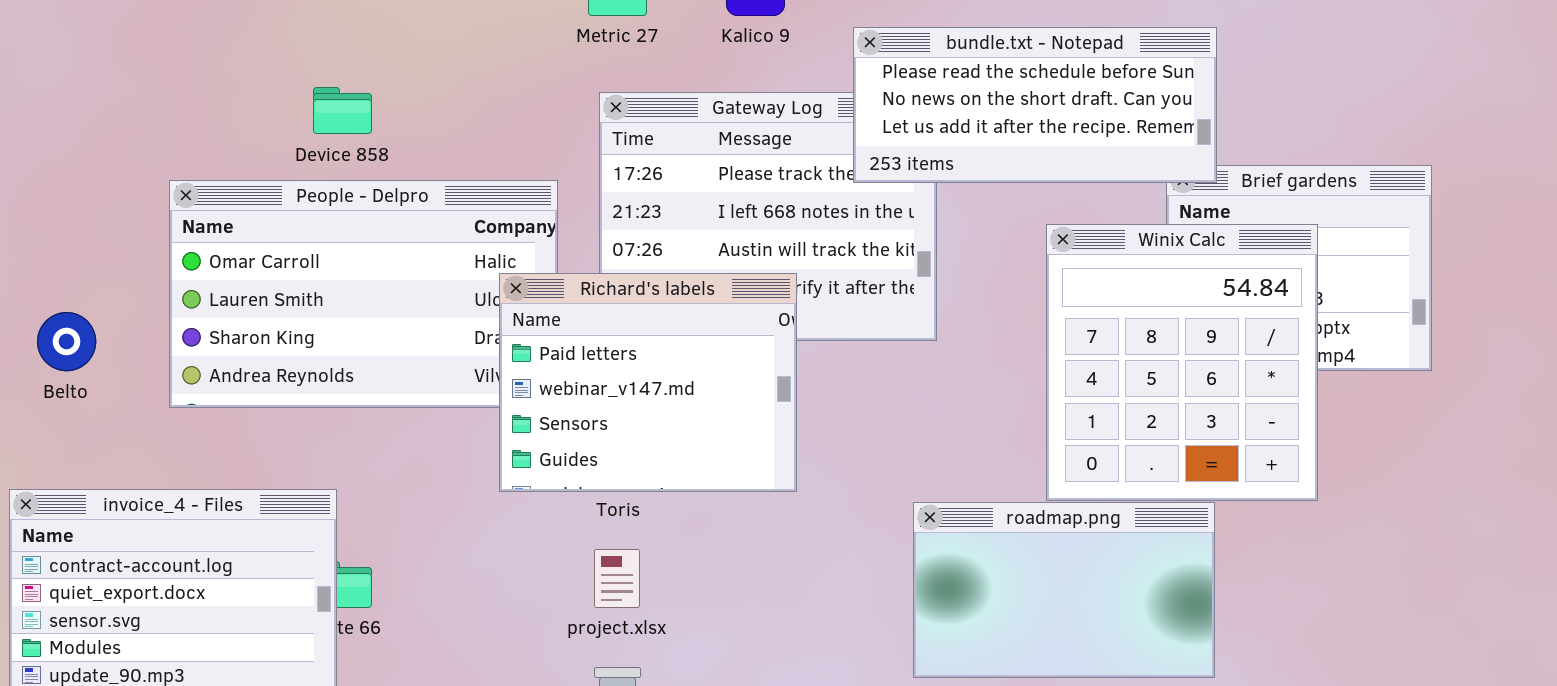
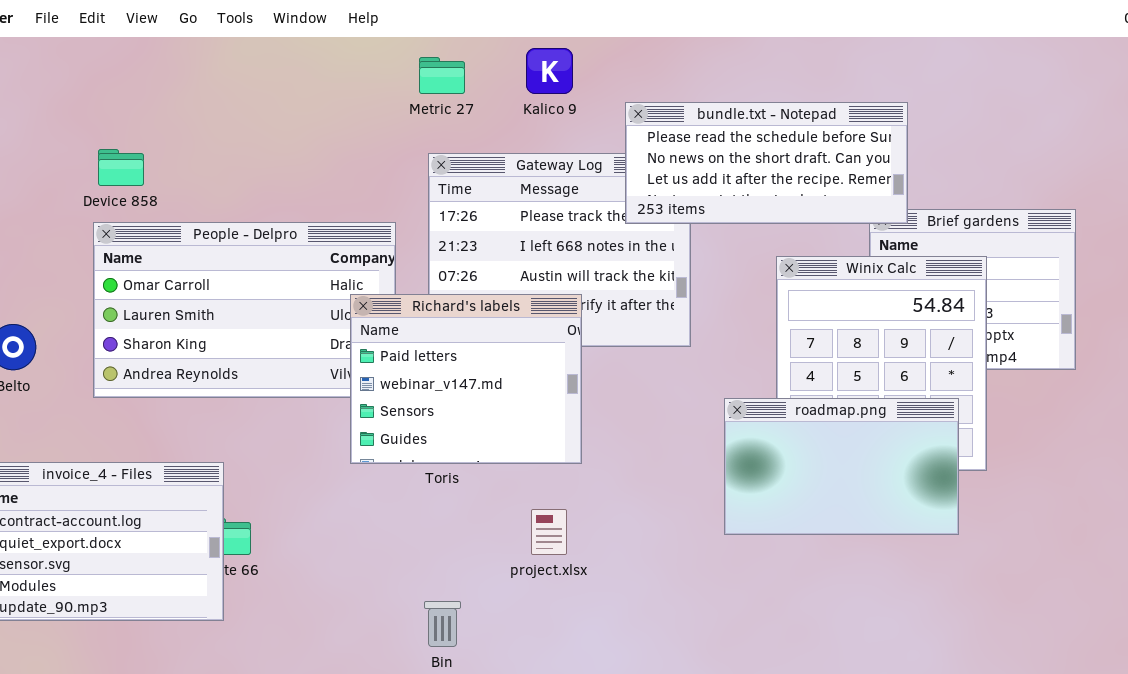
Device 858: [313,87,372,134] -> [98,149,144,186], moved
roadmap.png: [913,502,1215,678] -> [724,398,959,535], moved
project.xlsx: [594,549,640,608] -> [531,509,567,555], moved

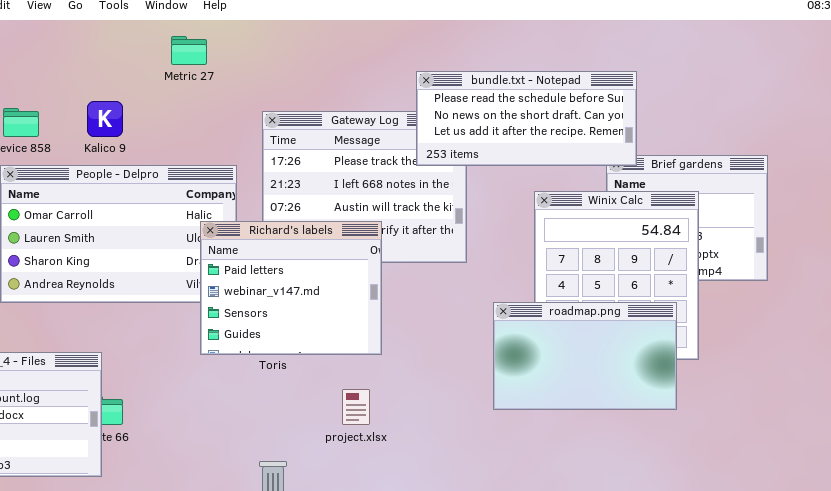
Kalico 9: [526,48,573,94] -> [87,101,123,137], moved
Metric 27: [419,57,465,94] -> [171,36,207,65], moved

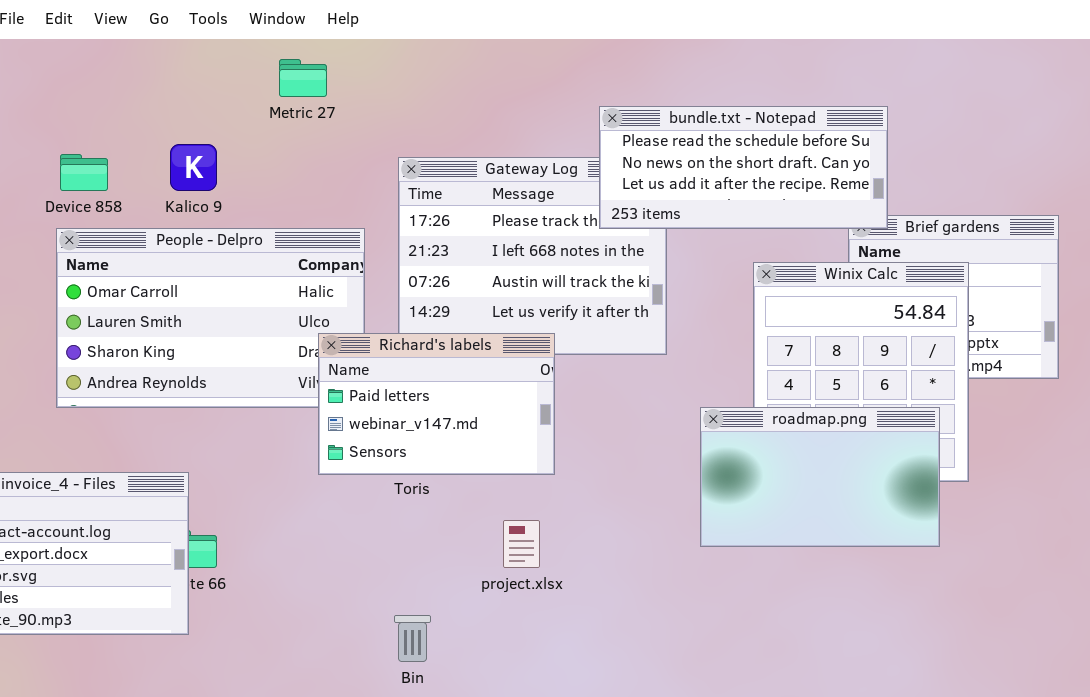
Richard's labels: [200,221,382,355] -> [318,333,555,475], resized

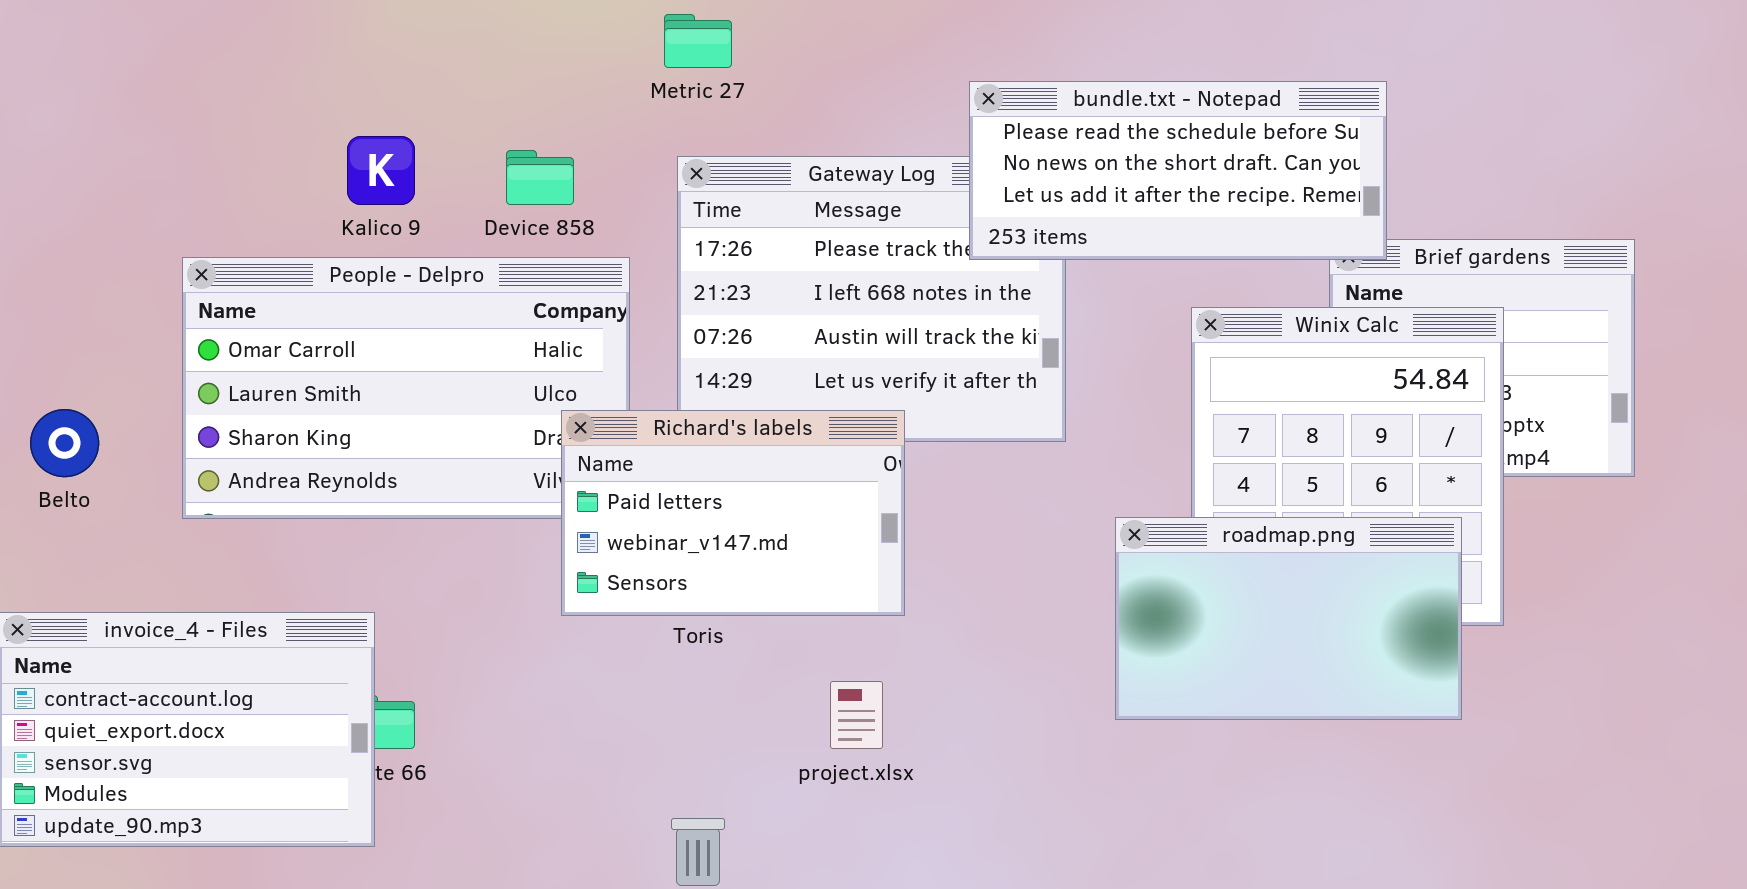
Metric 27: [279,59,327,97] -> [664,14,732,68], moved
Device 858: [60,154,108,191] -> [506,150,574,205], moved

